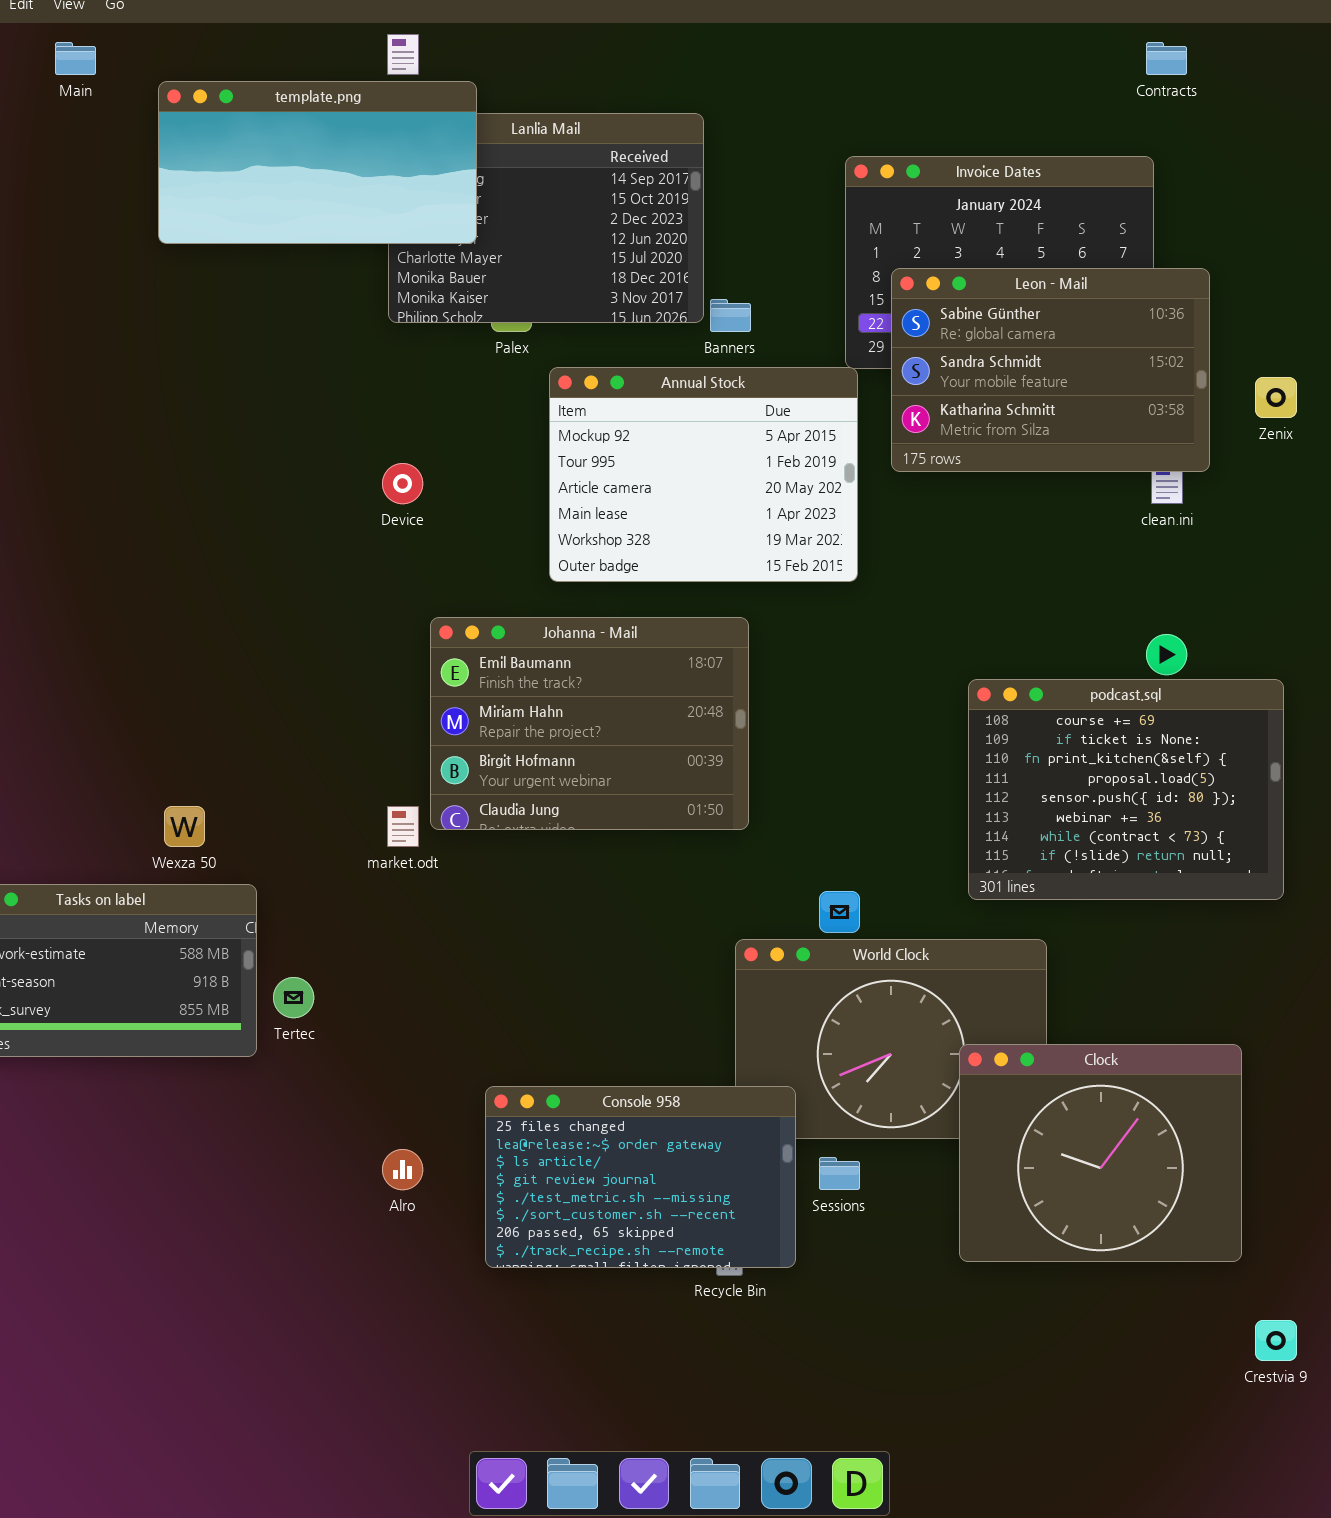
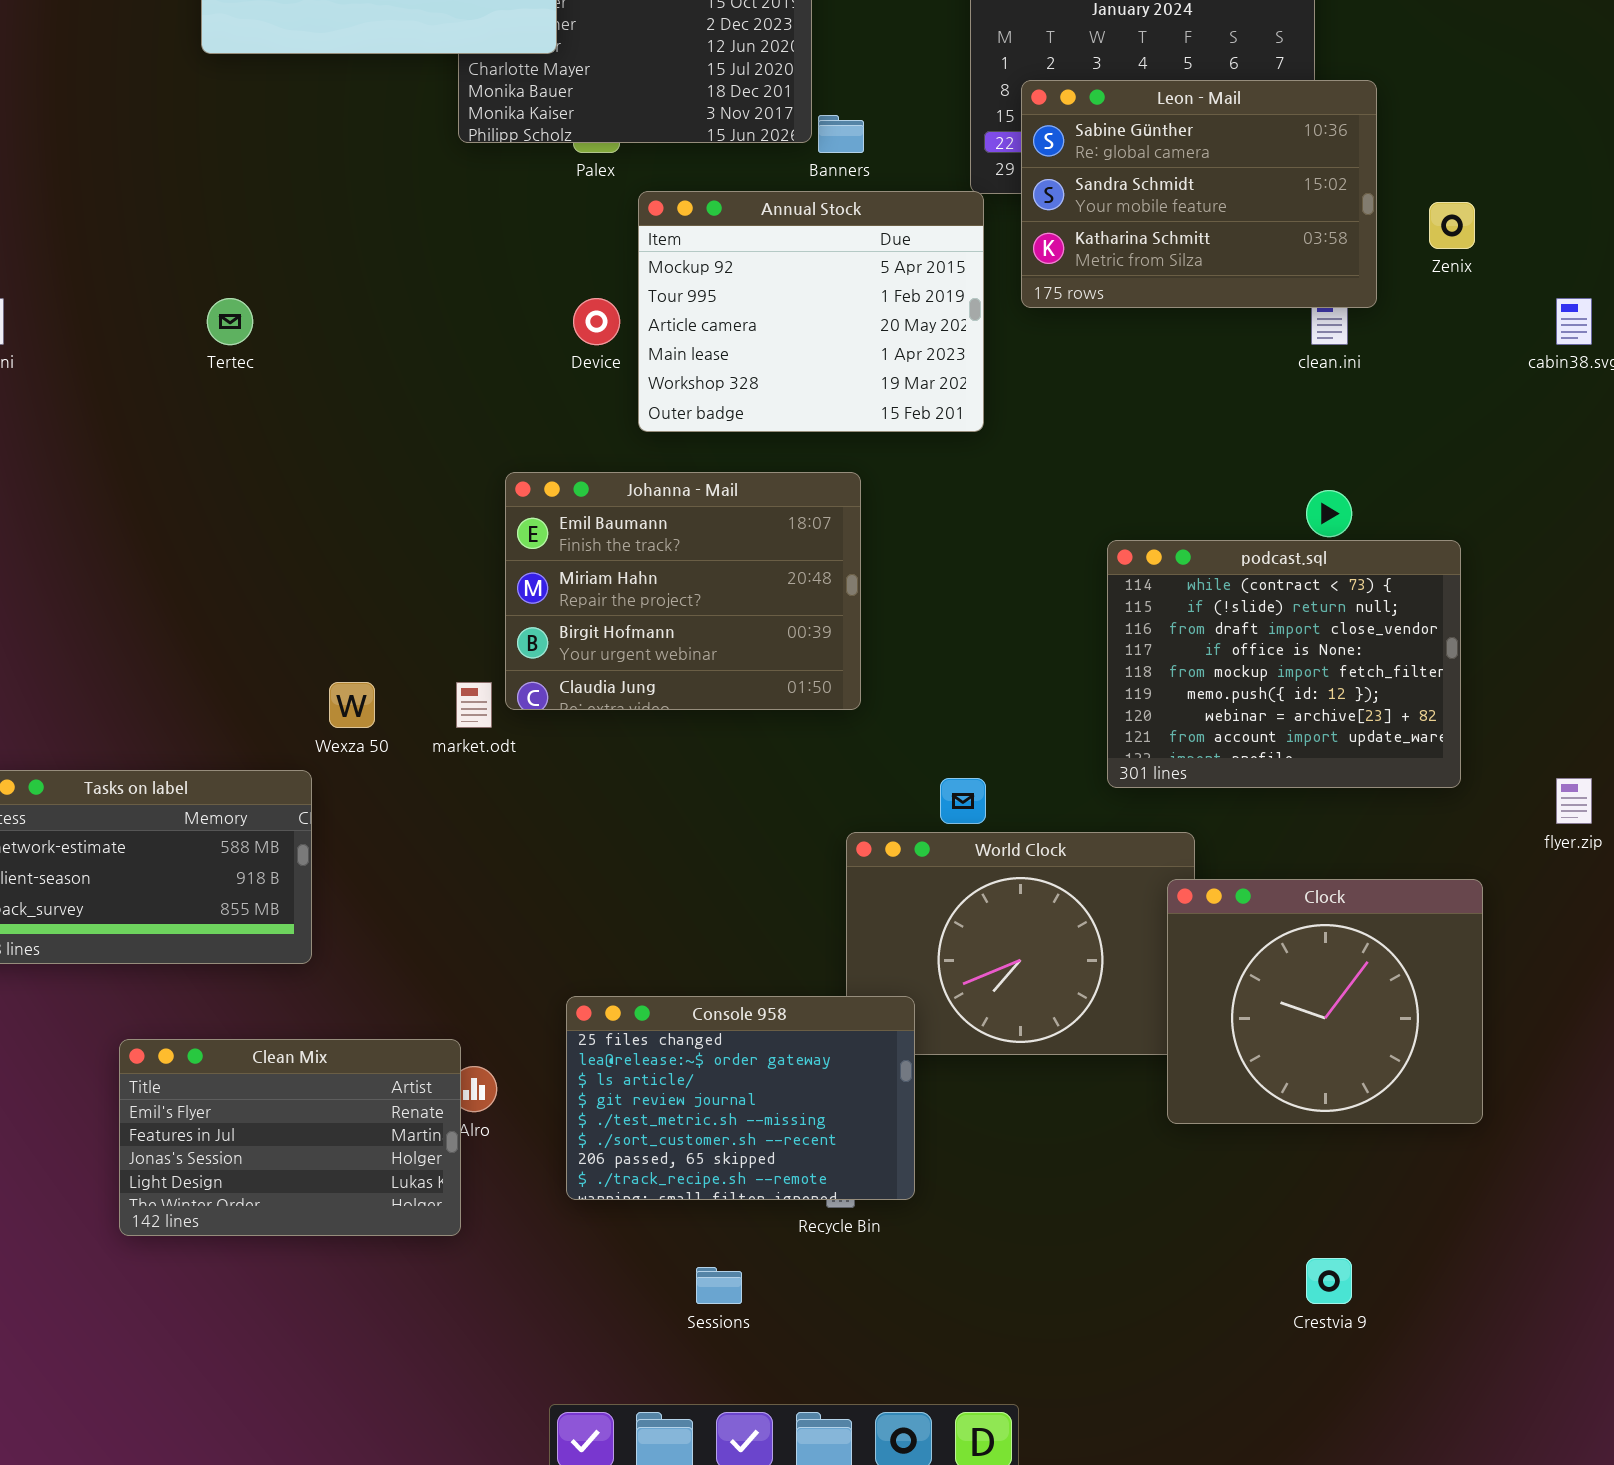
Device: [382,463,423,504] -> [573,298,620,345], moved
podcast.sql: [968,679,1284,900] -> [1107,540,1461,788], scrolled down 6 rows
Wexza 50: [164,806,205,847] -> [329,682,375,728], moved
Tertec: [273,977,314,1018] -> [207,298,253,345], moved
Clock: [959,1044,1242,1262] -> [1167,879,1483,1124], moved
Clean Mix: none -> [119,1039,461,1236], opened
Sessions: [819,1157,860,1190] -> [696,1267,742,1304], moved
Crestvia 9: [1255,1320,1297,1361] -> [1306,1258,1352,1304], moved

